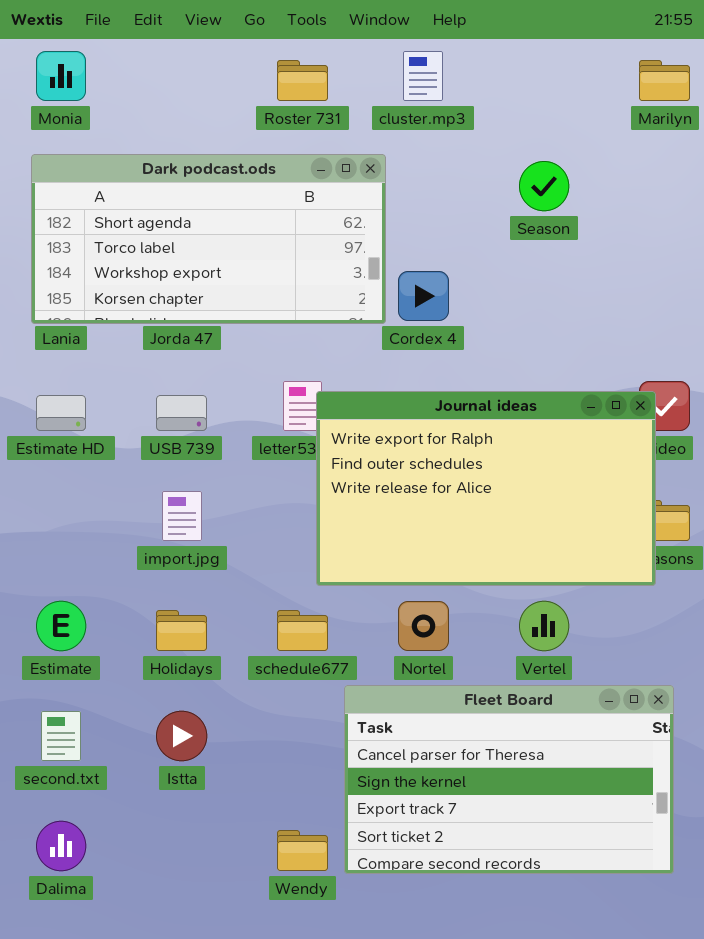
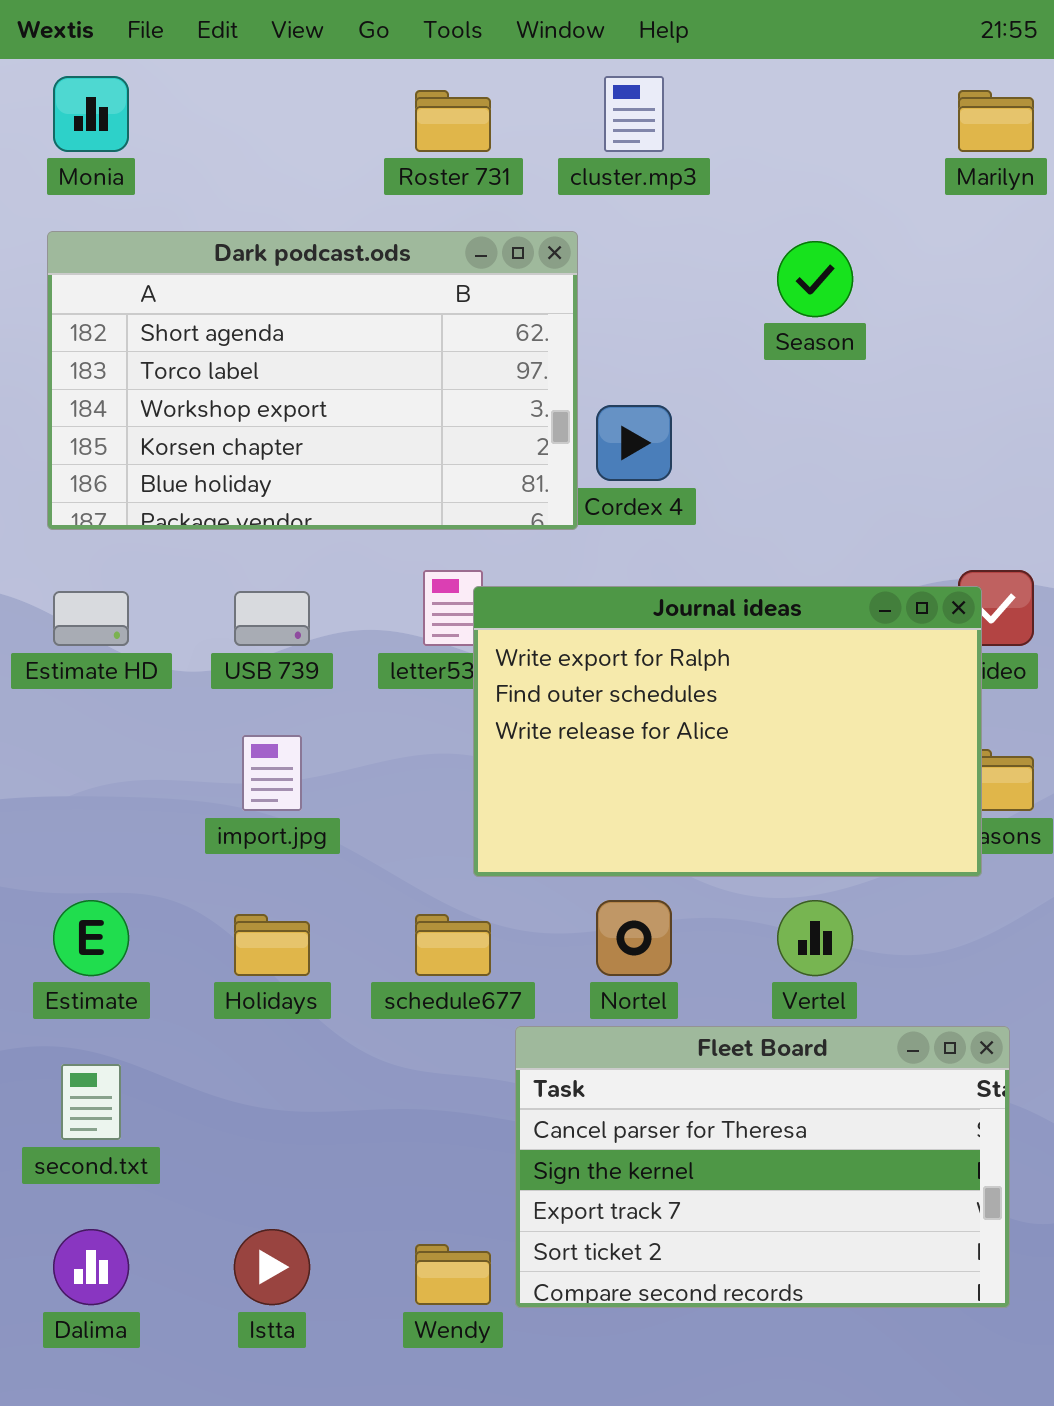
Dark podcast.ods: [31,154,386,324] -> [47,231,578,530], resized
Istta: [156,711,207,761] -> [234,1229,310,1305], moved

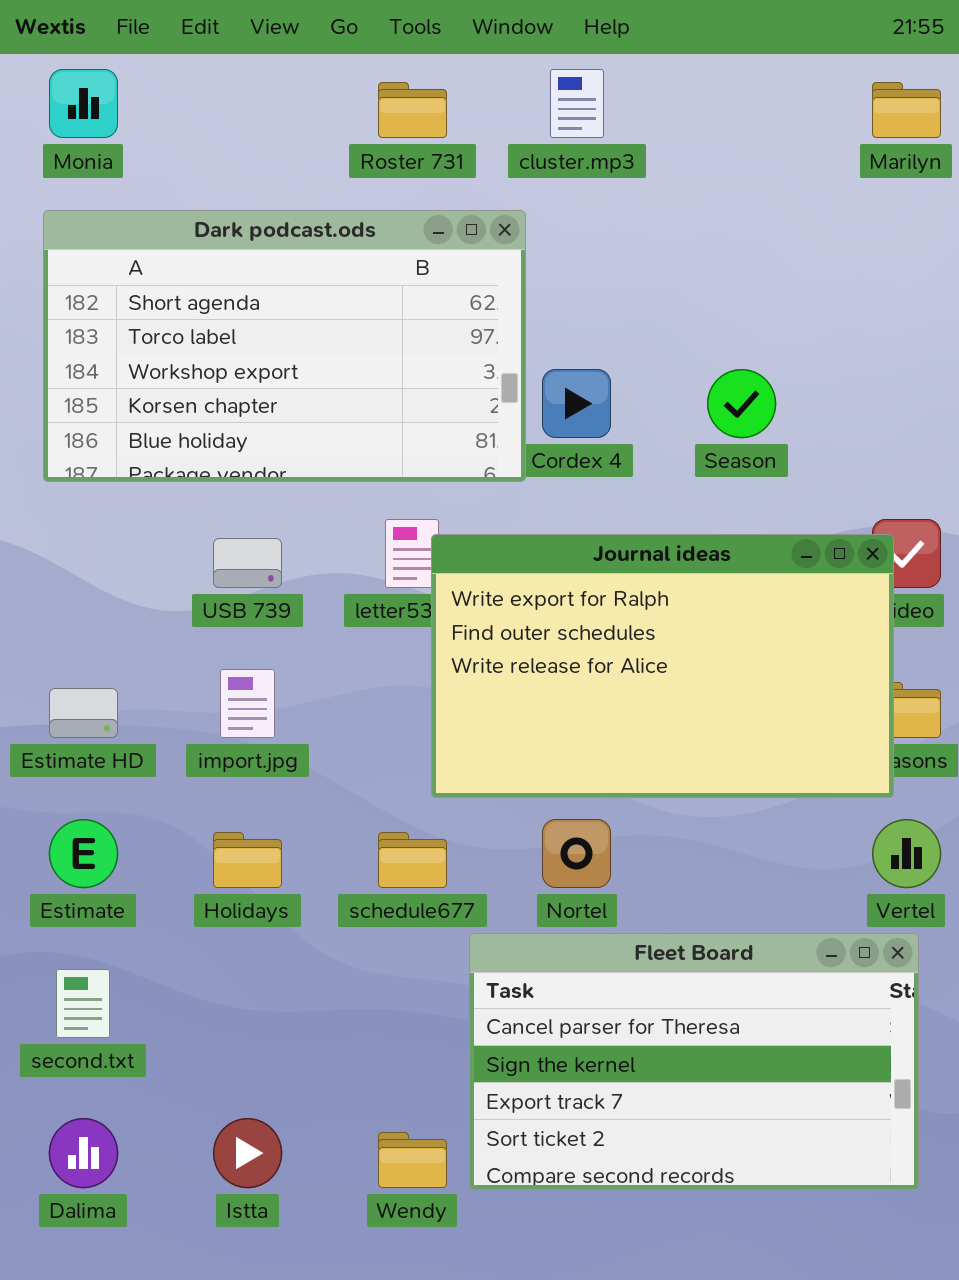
Season: [777,241,853,317] -> [707,369,776,438], moved
Estimate HD: [53,591,129,646] -> [49,688,118,738], moved
Vertel: [777,900,853,976] -> [872,819,941,888], moved

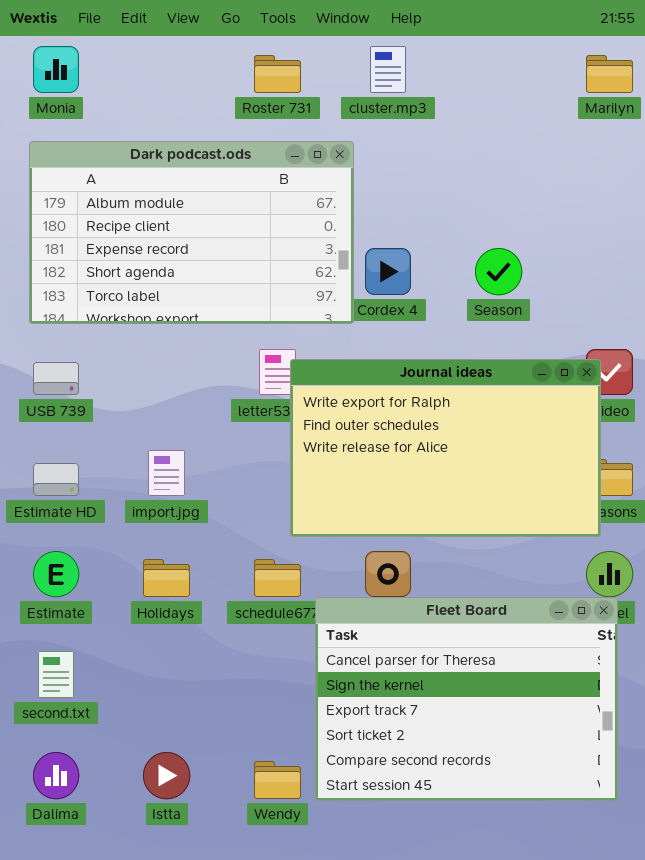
Dark podcast.ods: [43,210,526,482] -> [29,141,354,324], scrolled up 3 rows
USB 739: [213,538,282,588] -> [33,362,79,395], moved
Fleet Board: [469,933,919,1190] -> [315,597,618,801], resized

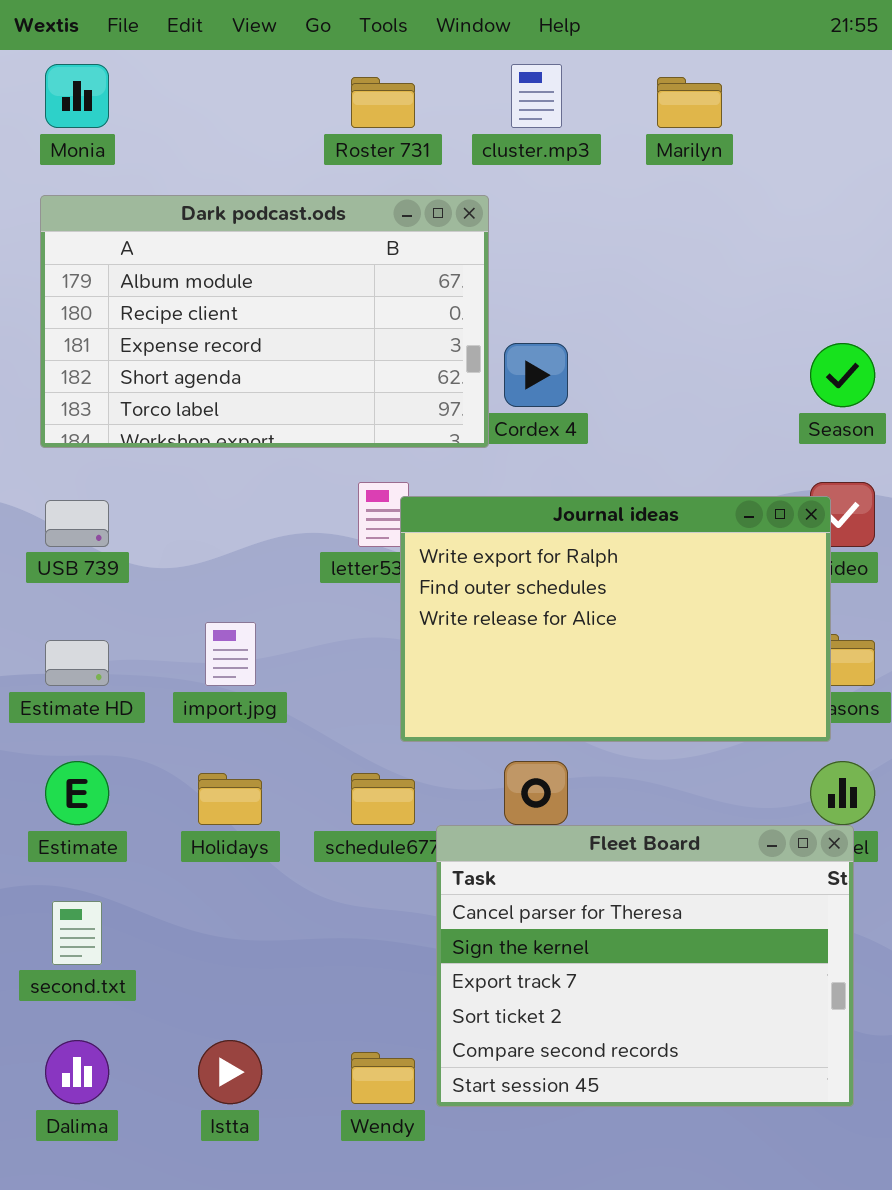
Marilyn: [586,55,633,93] -> [657,77,722,128], moved
Season: [475,248,522,295] -> [810,343,875,407], moved

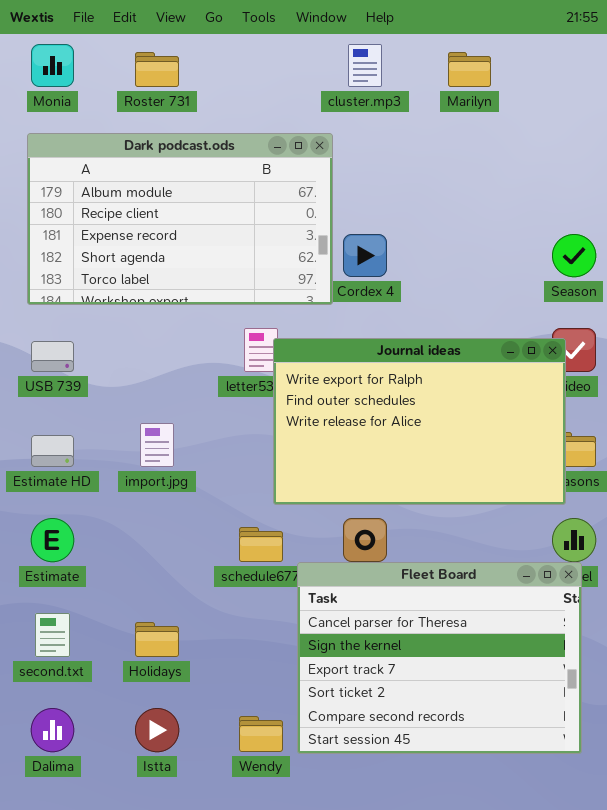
Roster 731: [351,77,415,128] -> [135,52,179,87], moved
Holidays: [198,773,262,825] -> [135,622,179,657], moved

